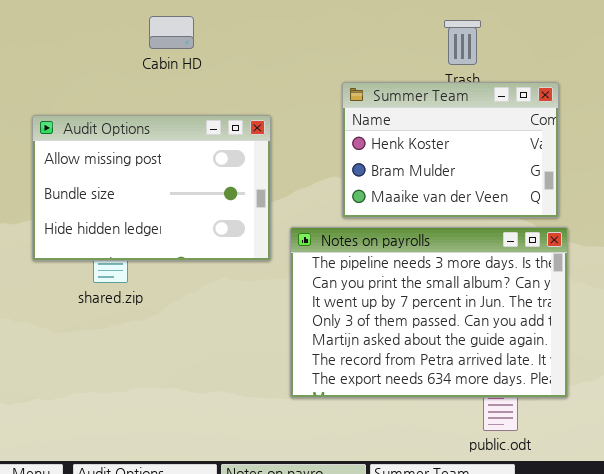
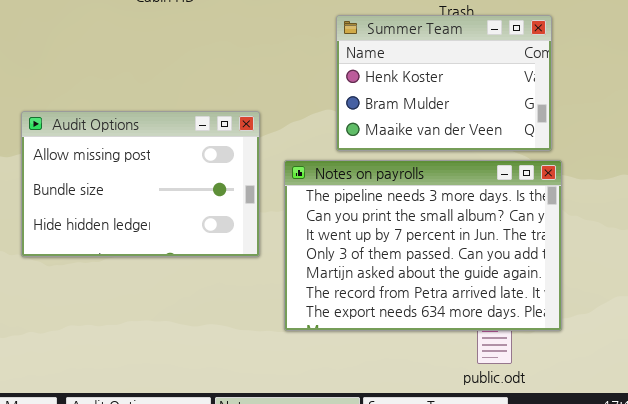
Audit Options: [32,115,271,261] -> [21,111,260,257], moved

